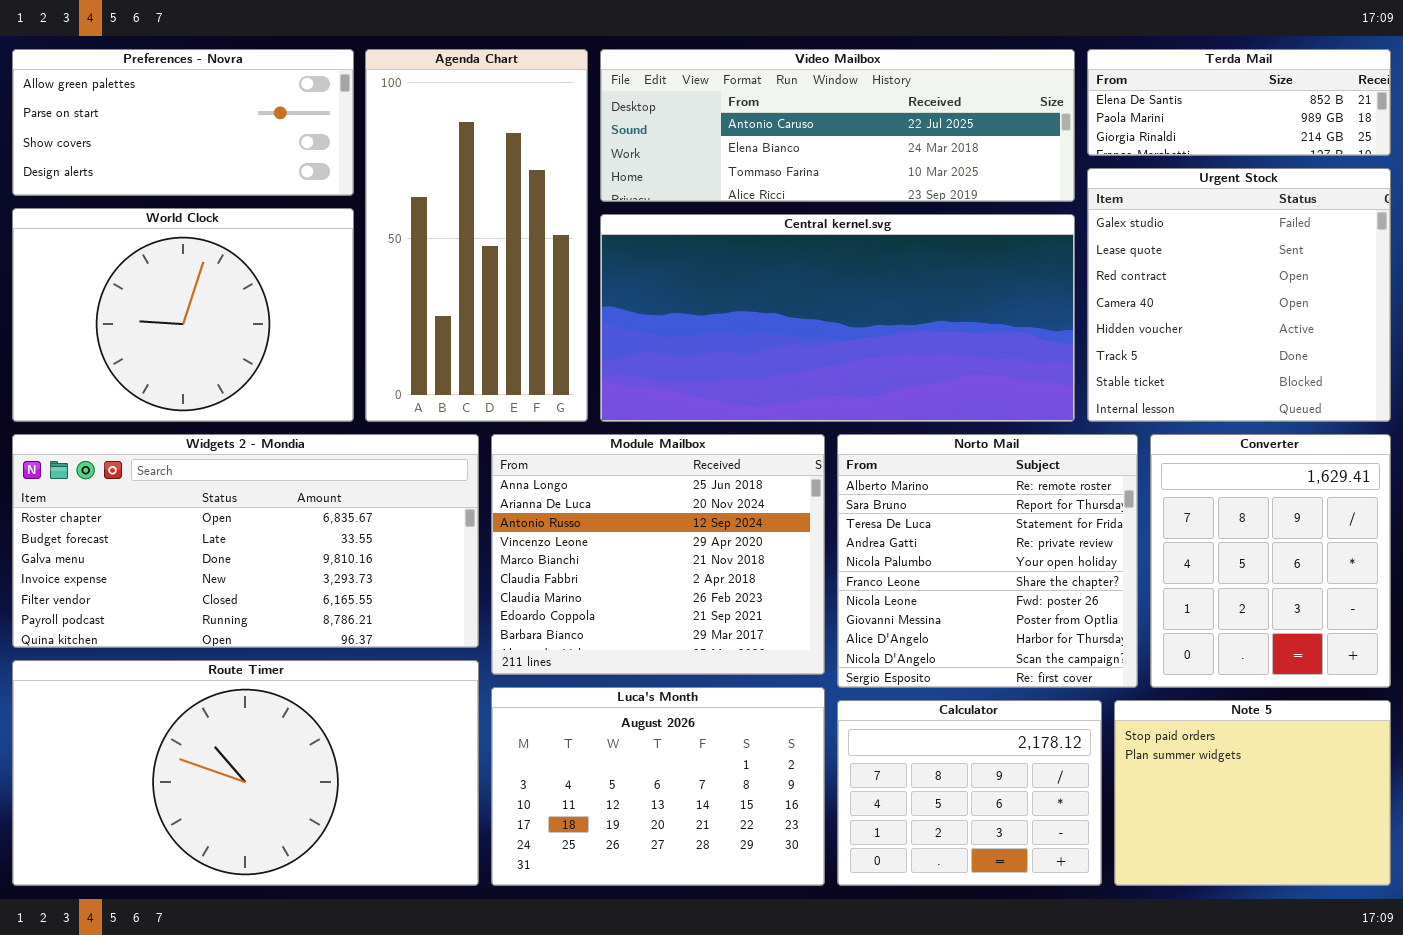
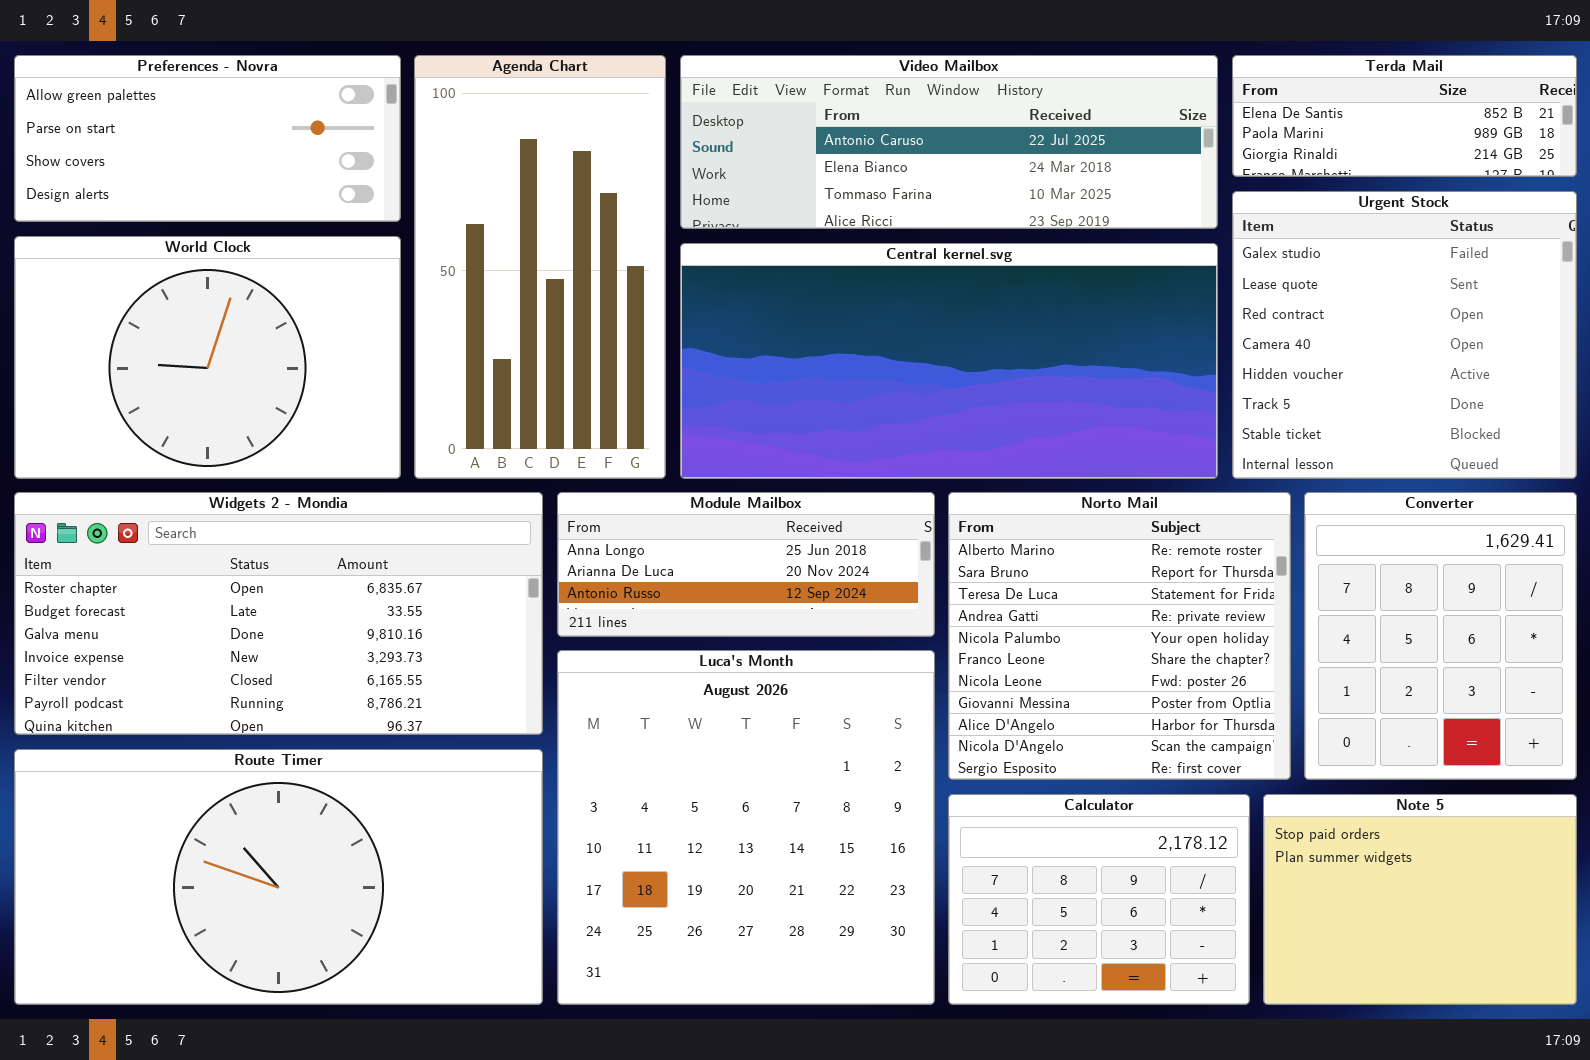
Module Mailbox: [491,434,825,675] -> [557,492,935,637], resized
Luca's Month: [491,687,825,886] -> [557,650,935,1005], resized

